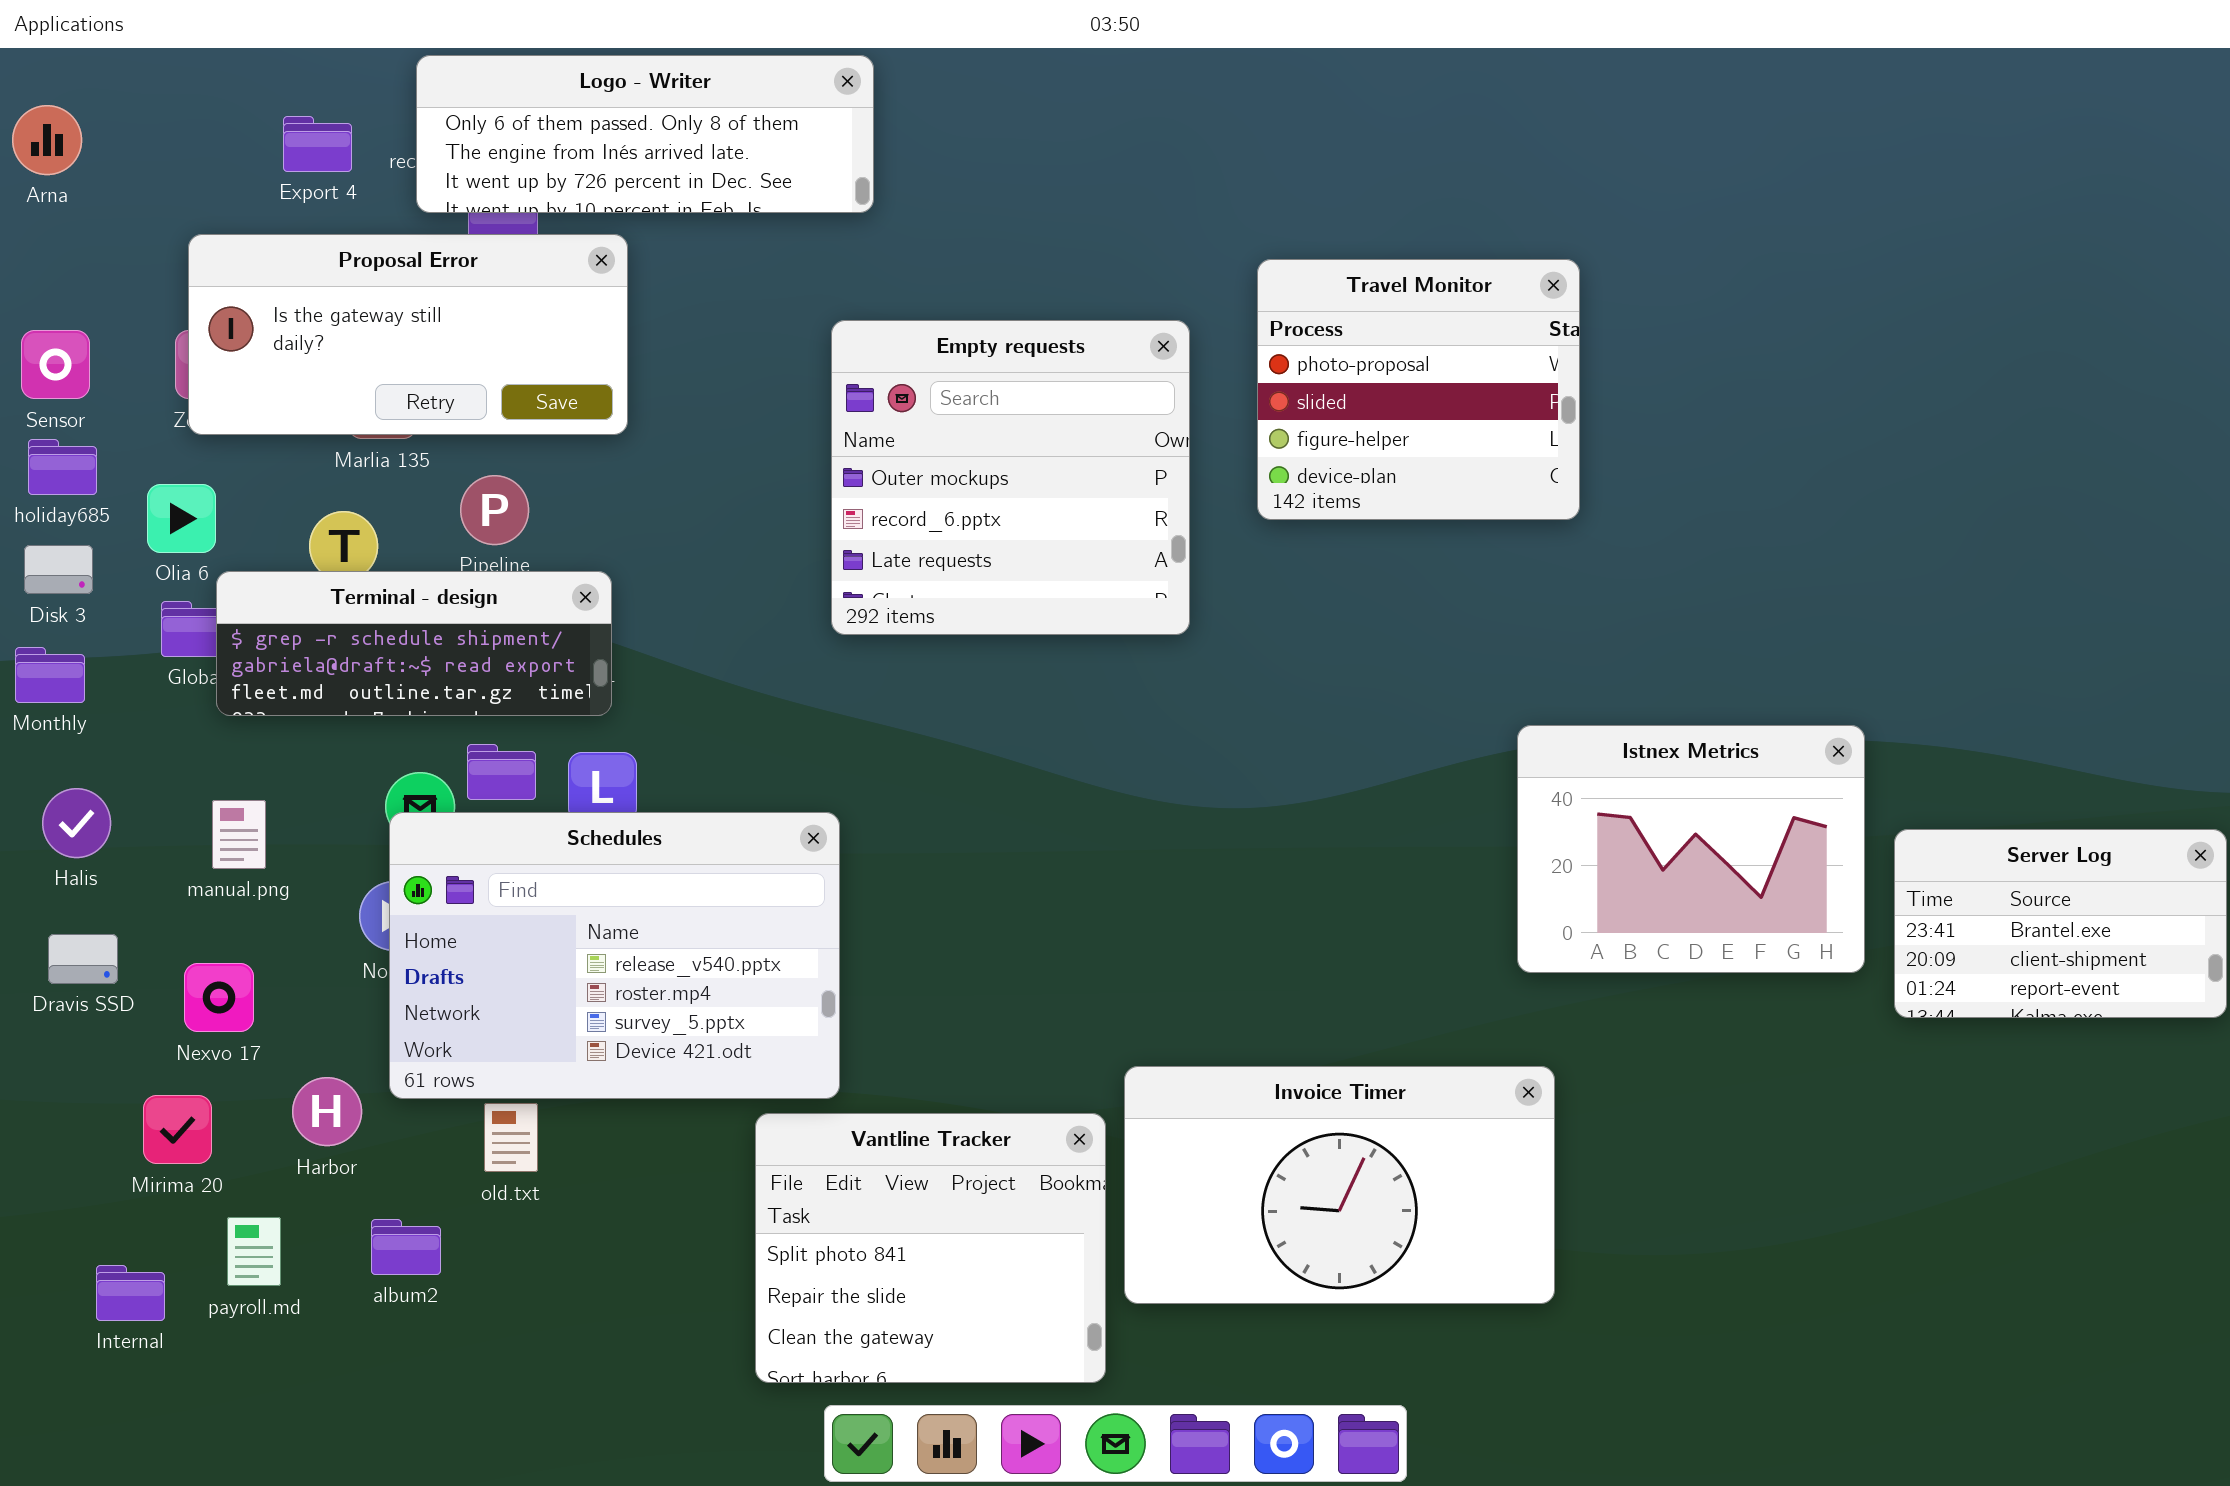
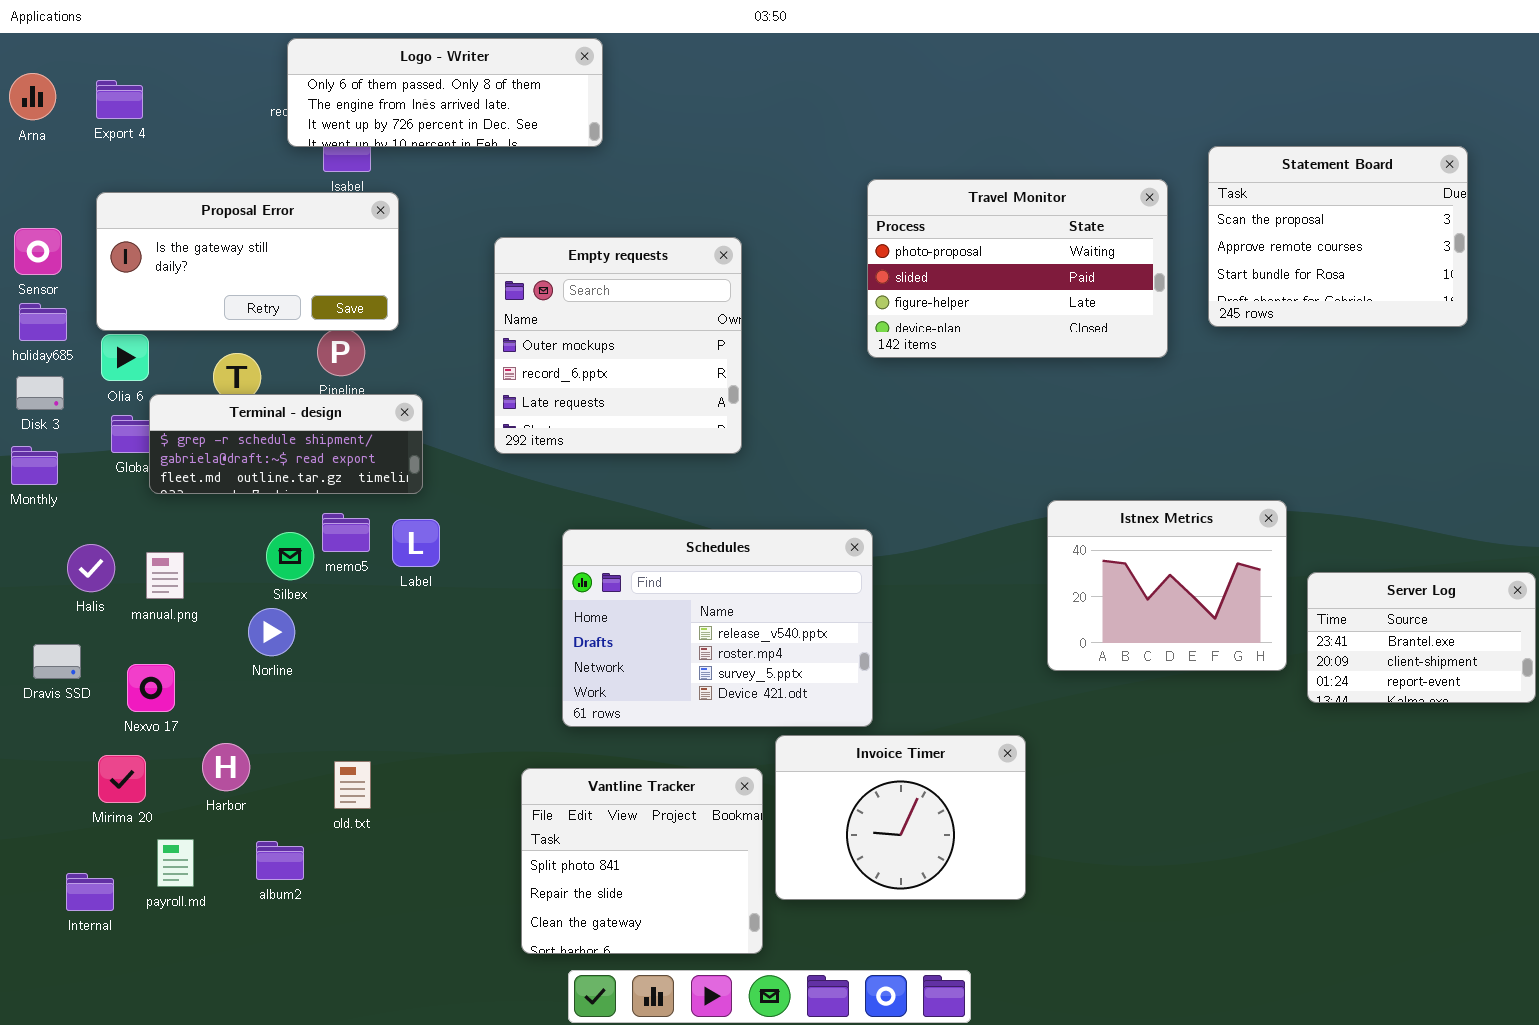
Export 4: [283,116,352,172] -> [96,80,143,119], moved
Statement Board: none -> [1208,146,1468,327], opened
Proposal Error: [188,234,628,435] -> [96,192,399,331], moved
Travel Monitor: [1257,259,1580,520] -> [867,179,1168,358], resized
Empty requests: [831,320,1190,635] -> [494,237,742,454], moved
Halis: [42,788,111,858] -> [67,544,115,592], moved
Schedules: [389,812,840,1099] -> [562,529,873,727], moved
Invoice Timer: [1124,1066,1555,1304] -> [775,735,1026,900], resized

